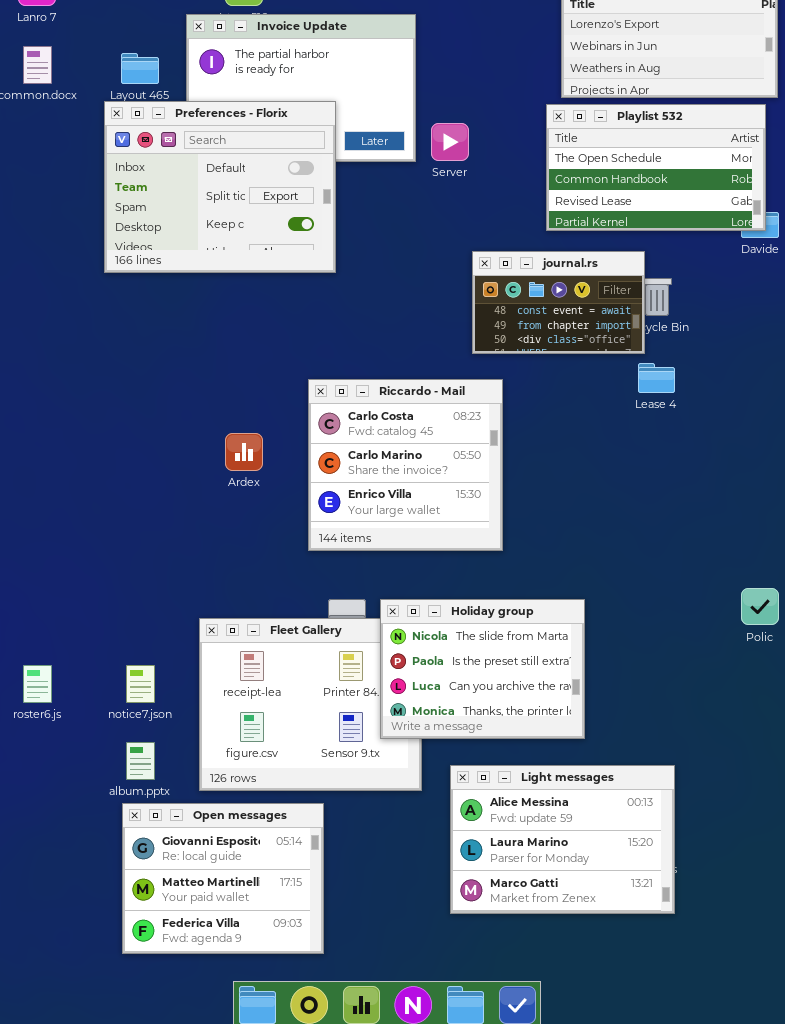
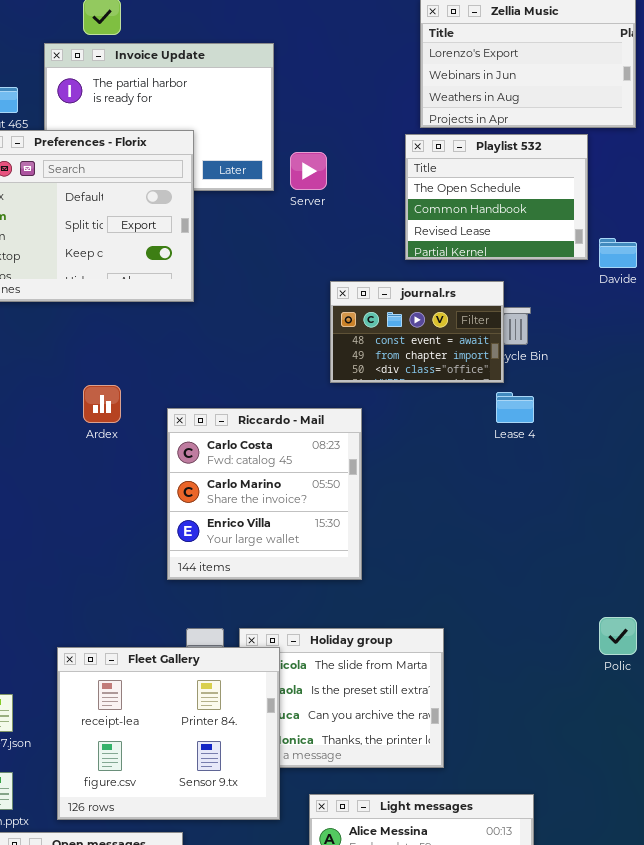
Playlist 532: [546,104,766,231] -> [405,134,588,260], resized
Ardex: [225,433,263,471] -> [83,385,121,423], moved
Fleet Gallery: [199,618,422,791] -> [57,647,280,820], raised

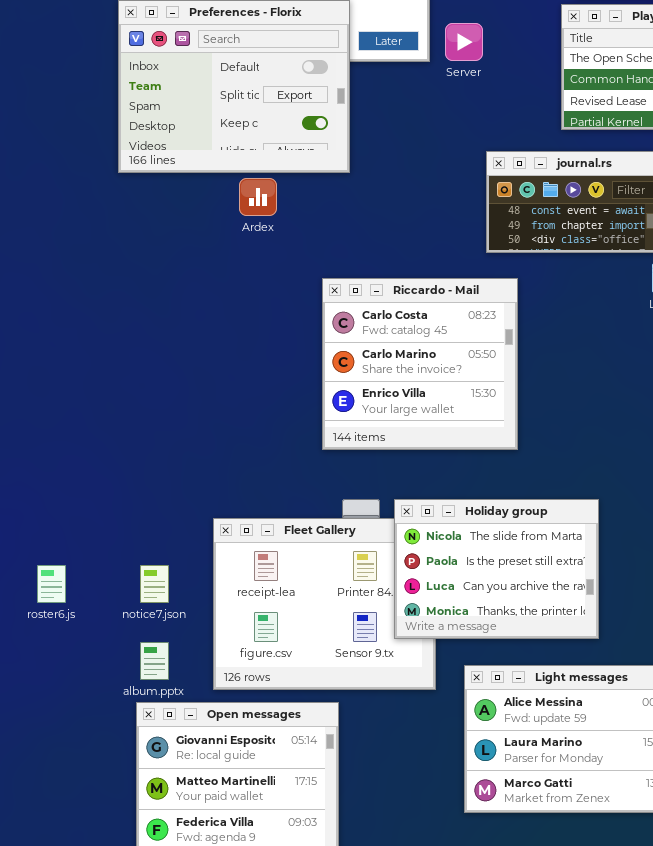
Ardex: [83,385,121,423] -> [239,178,277,216], moved
Holiday group: [239,628,444,768] -> [394,499,599,639], raised

